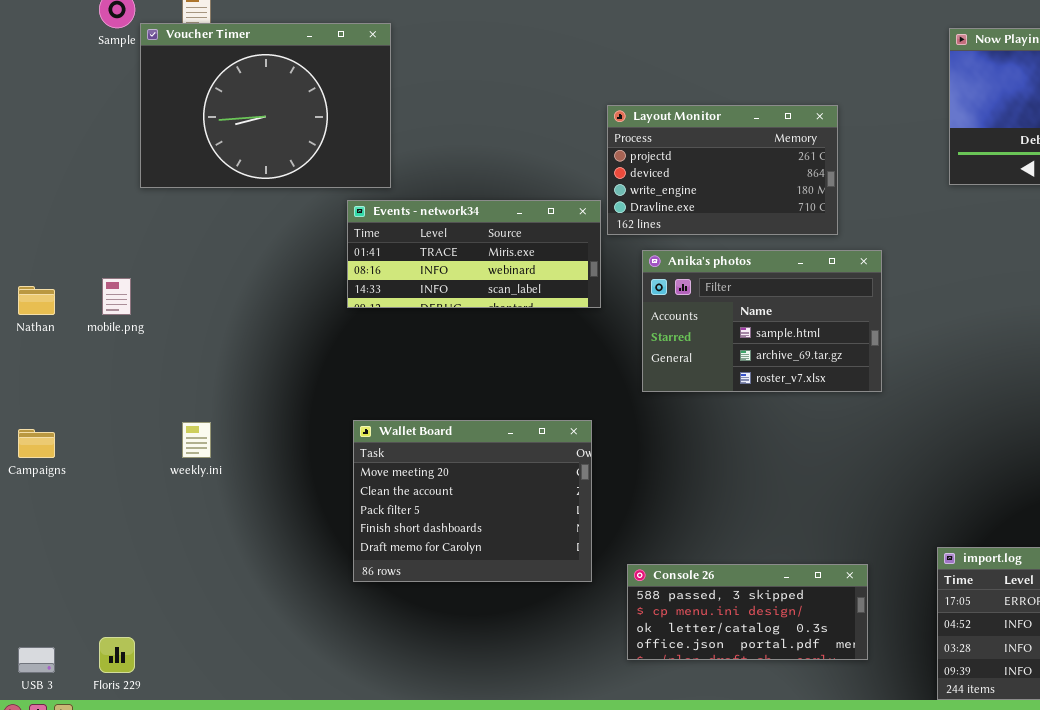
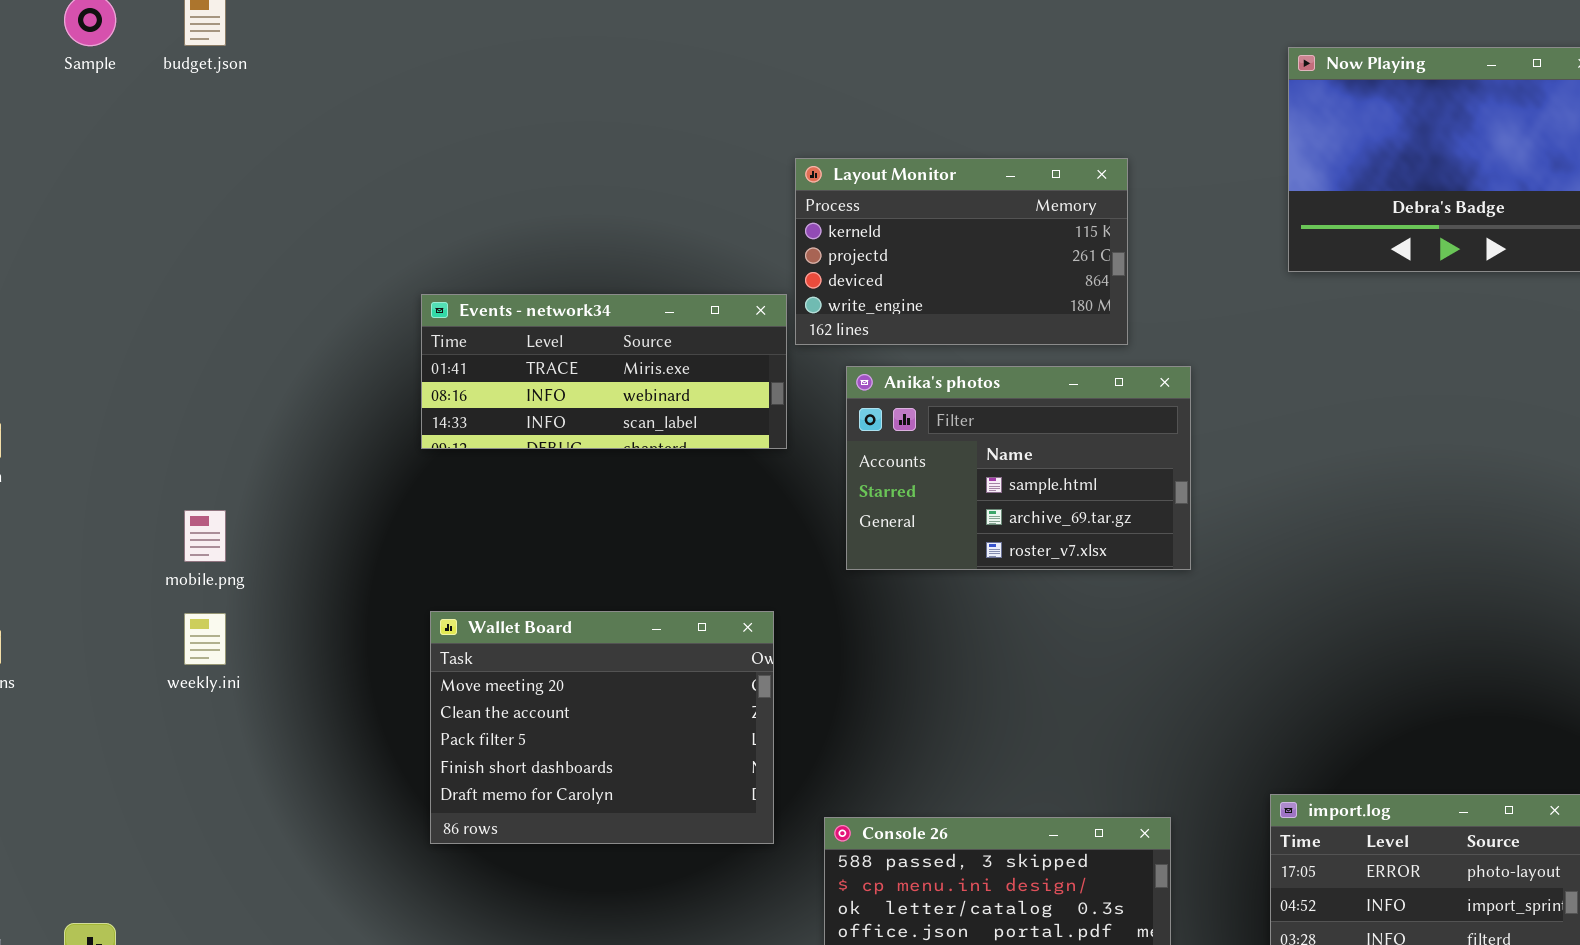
Voucher Timer: [140,23,391,188] -> none, closed
Layout Monitor: [607,105,838,235] -> [795,158,1128,345], scrolled up 1 row
mobile.png: [102,278,131,315] -> [184,510,226,562], moved

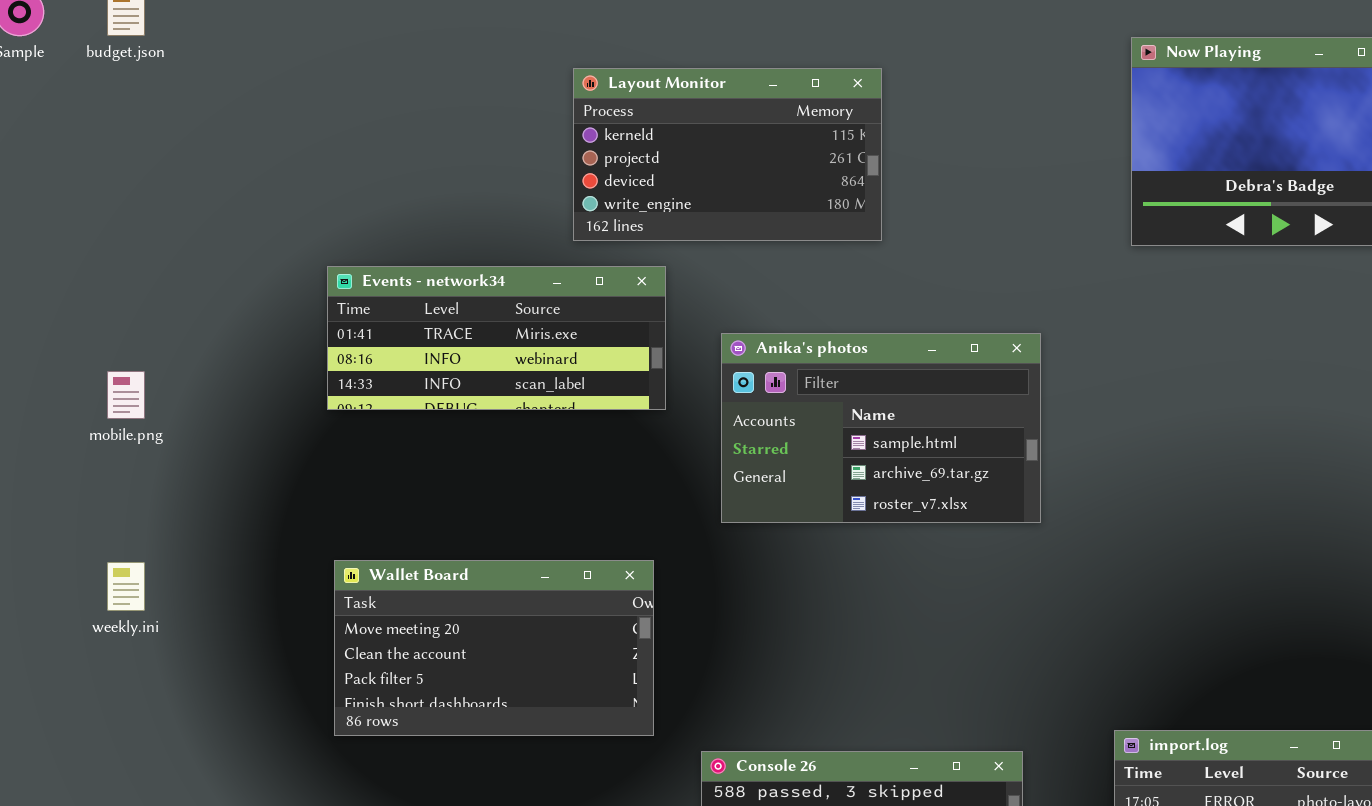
Layout Monitor: [795,158,1128,345] -> [573,68,882,241], moved
mobile.png: [184,510,226,562] -> [107,371,145,419], moved
Wallet Board: [430,611,774,844] -> [334,560,654,736], resized

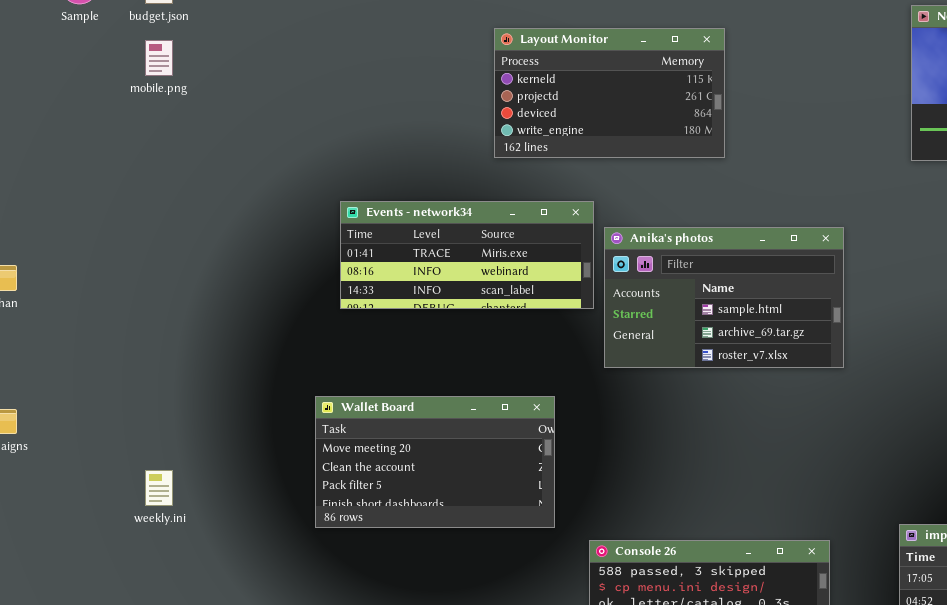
Events - network34: [327,266,666,410] -> [340,201,594,309], moved
mobile.png: [107,371,145,419] -> [145,40,173,76], moved
weekly.ini: [107,562,145,611] -> [145,470,173,506], moved

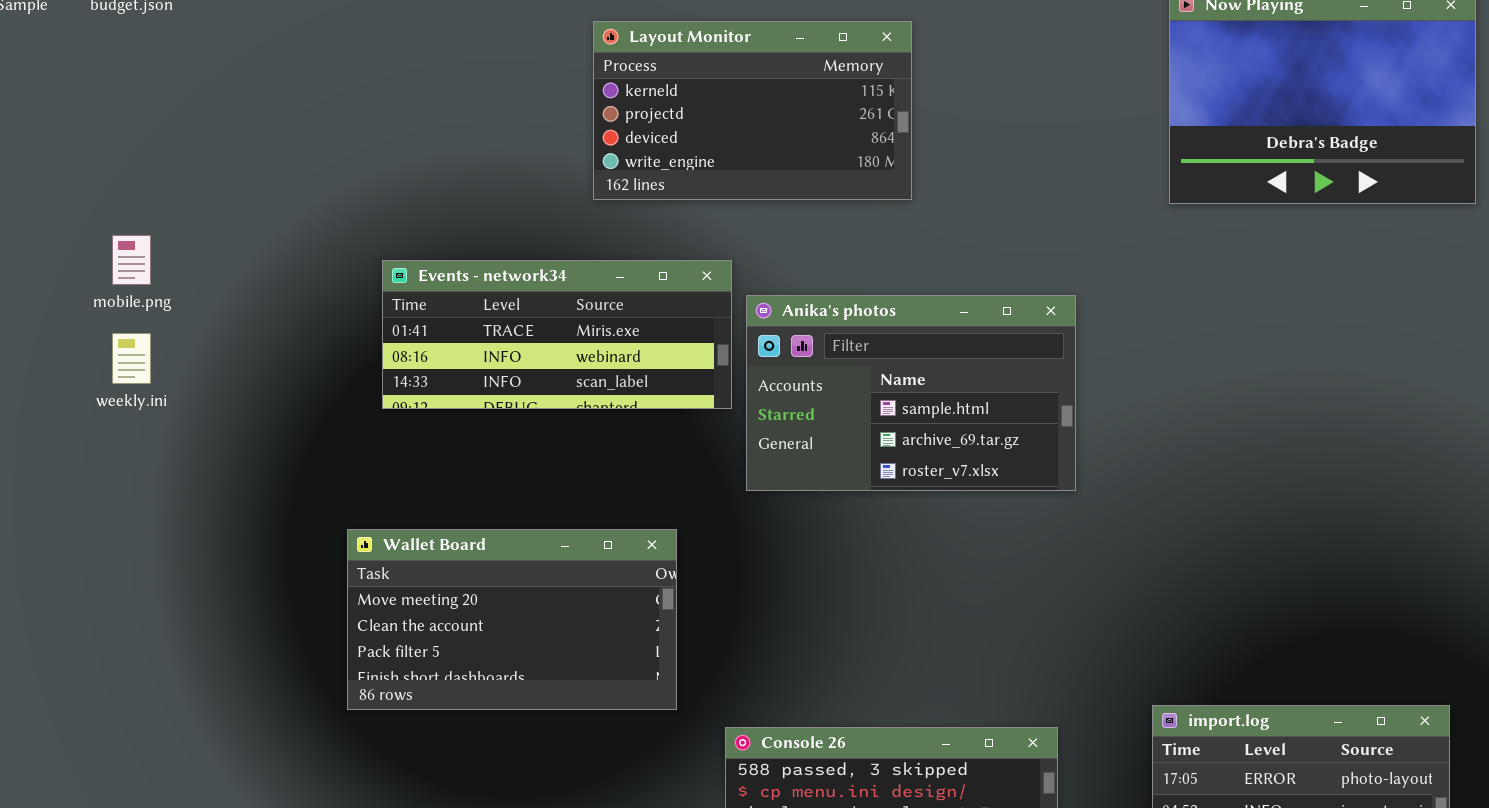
mobile.png: [145,40,173,76] -> [112,235,151,285], moved
weekly.ini: [145,470,173,506] -> [112,333,151,384], moved

